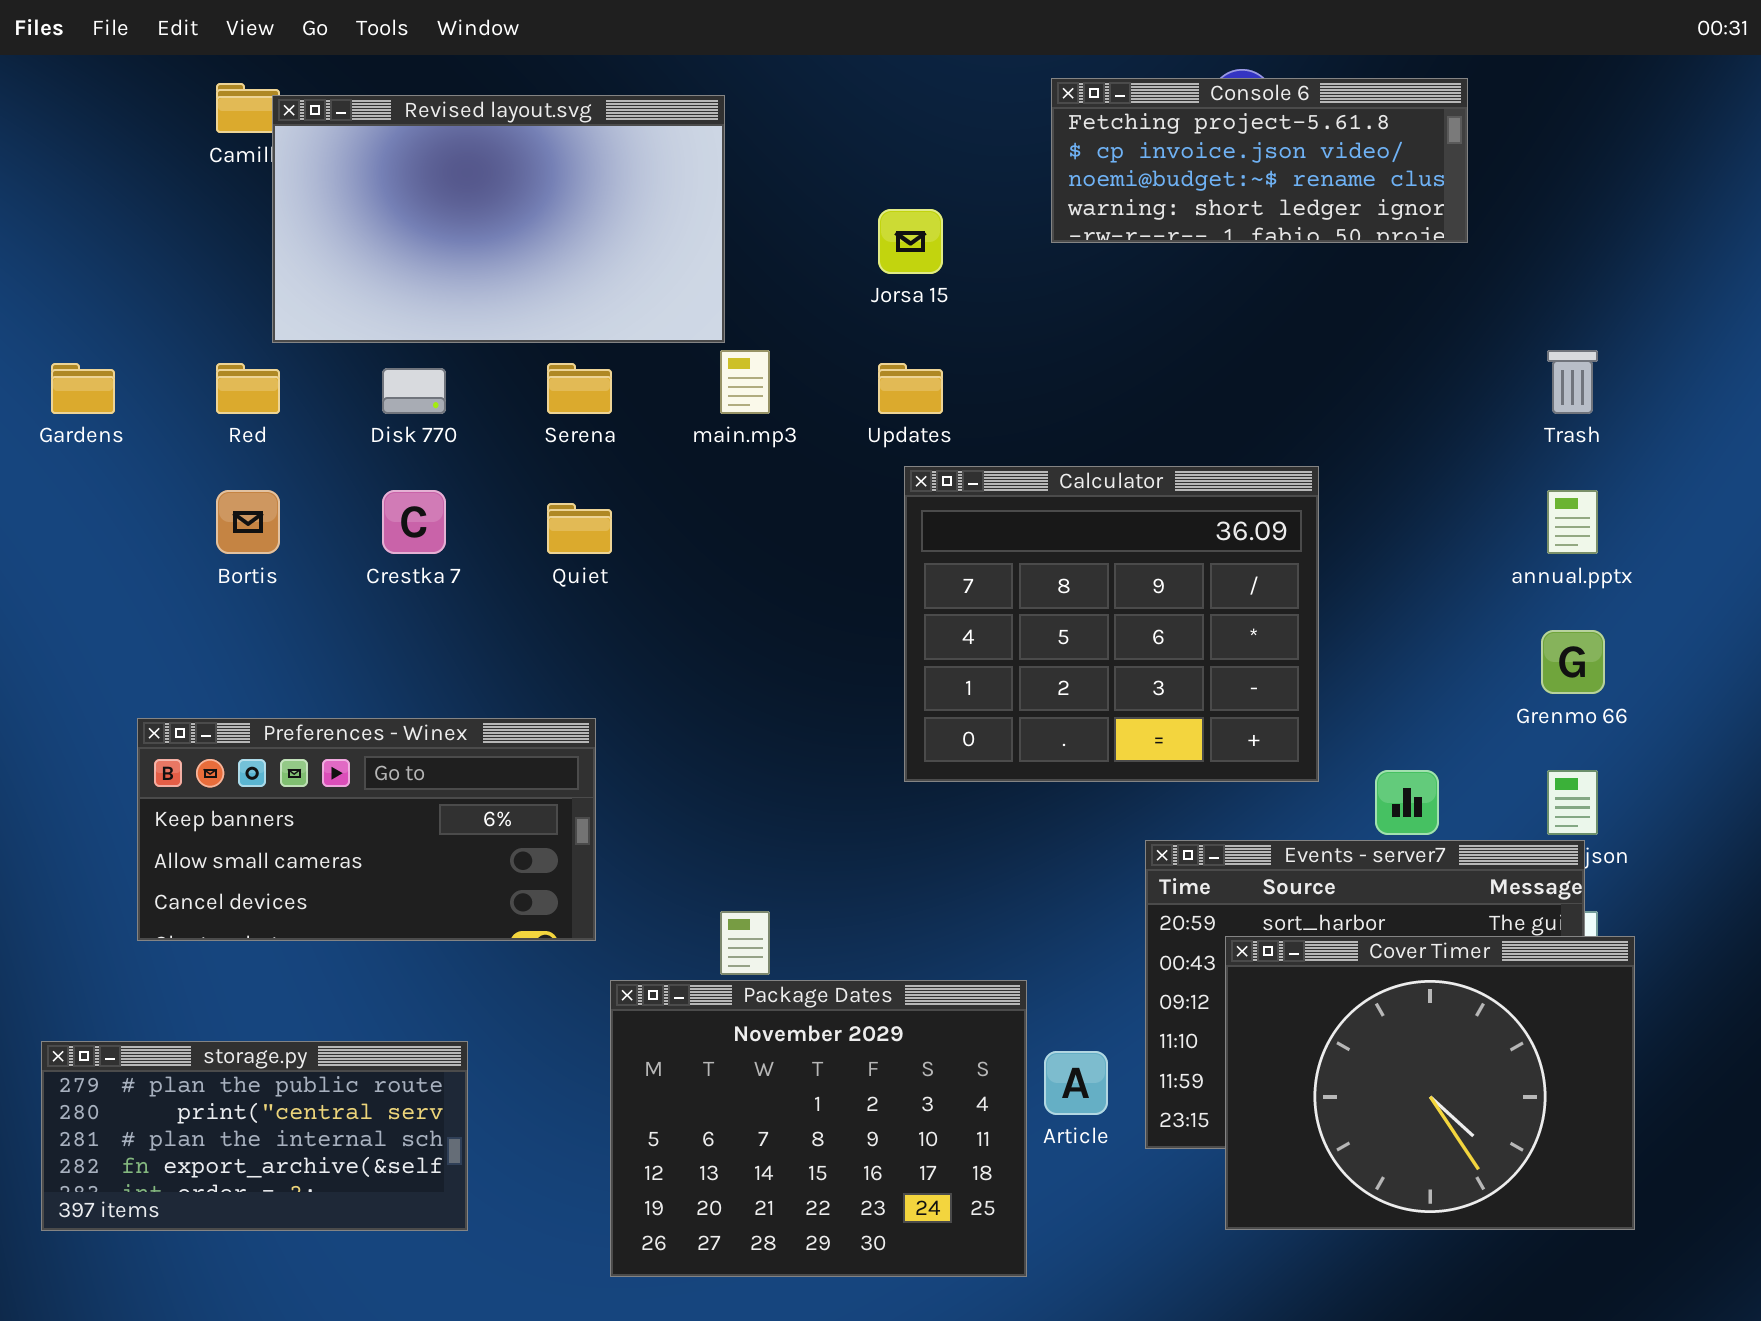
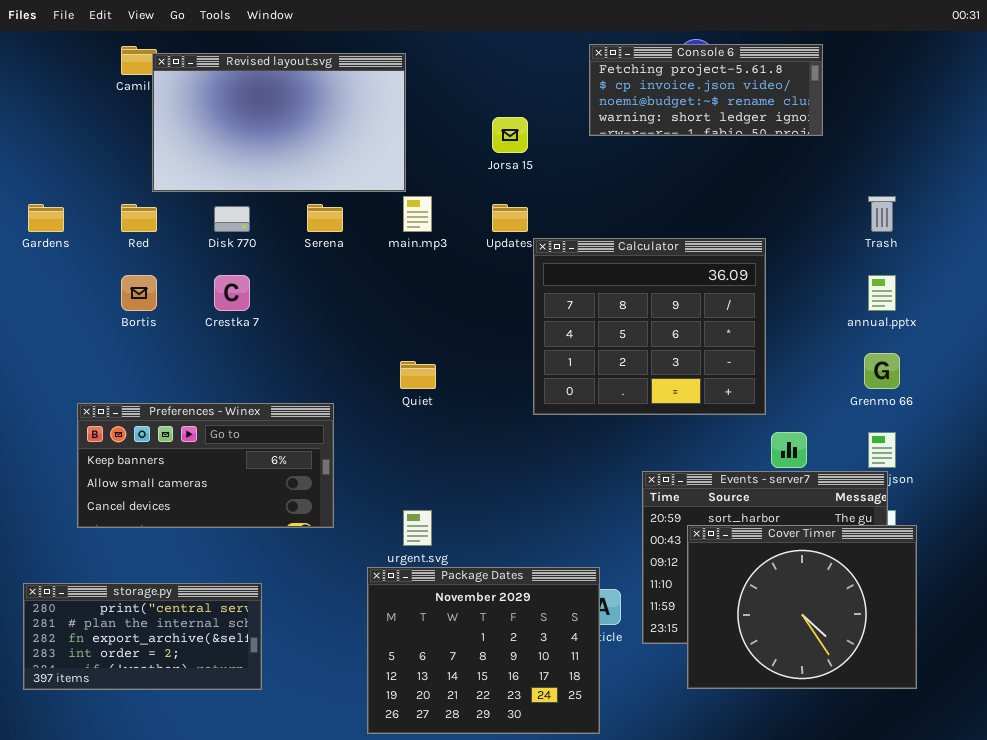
Calculator: [904,466,1319,782] -> [533,238,766,415], moved
Quiet: [547,503,612,554] -> [400,361,436,389], moved
Package Dates: [610,980,1027,1277] -> [367,567,600,734], moved
storage.py: [41,1041,468,1231] -> [23,583,262,690], scrolled down 1 row

